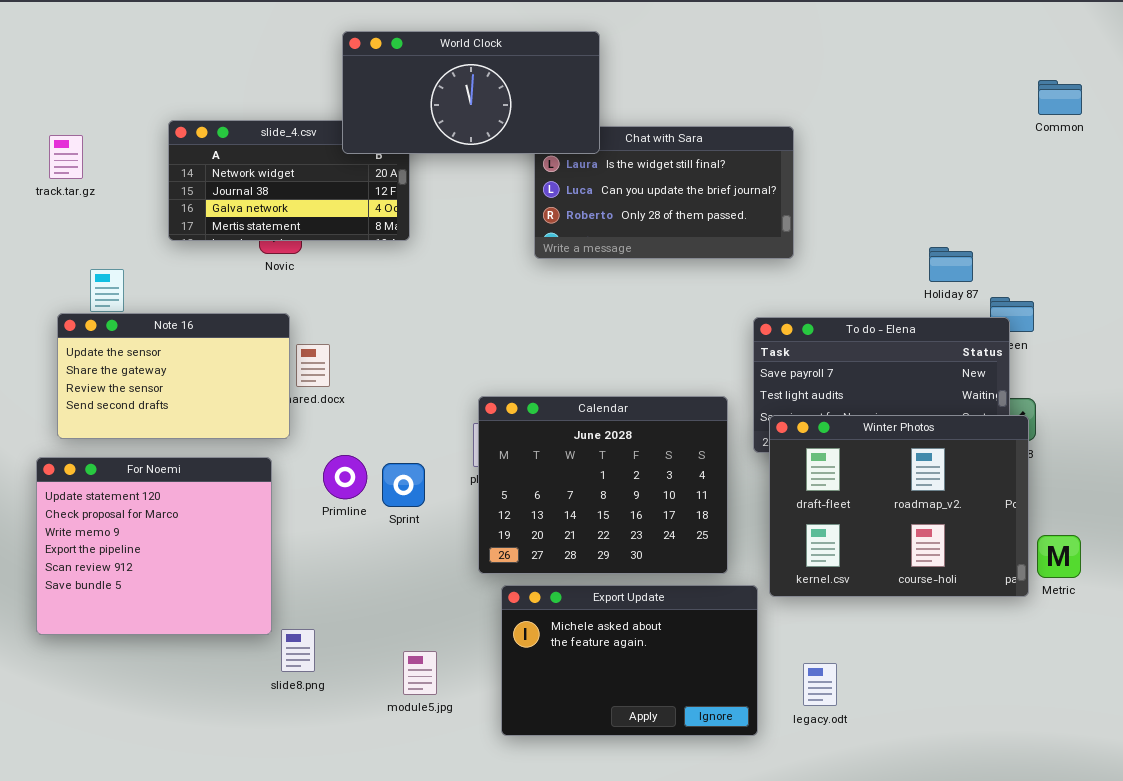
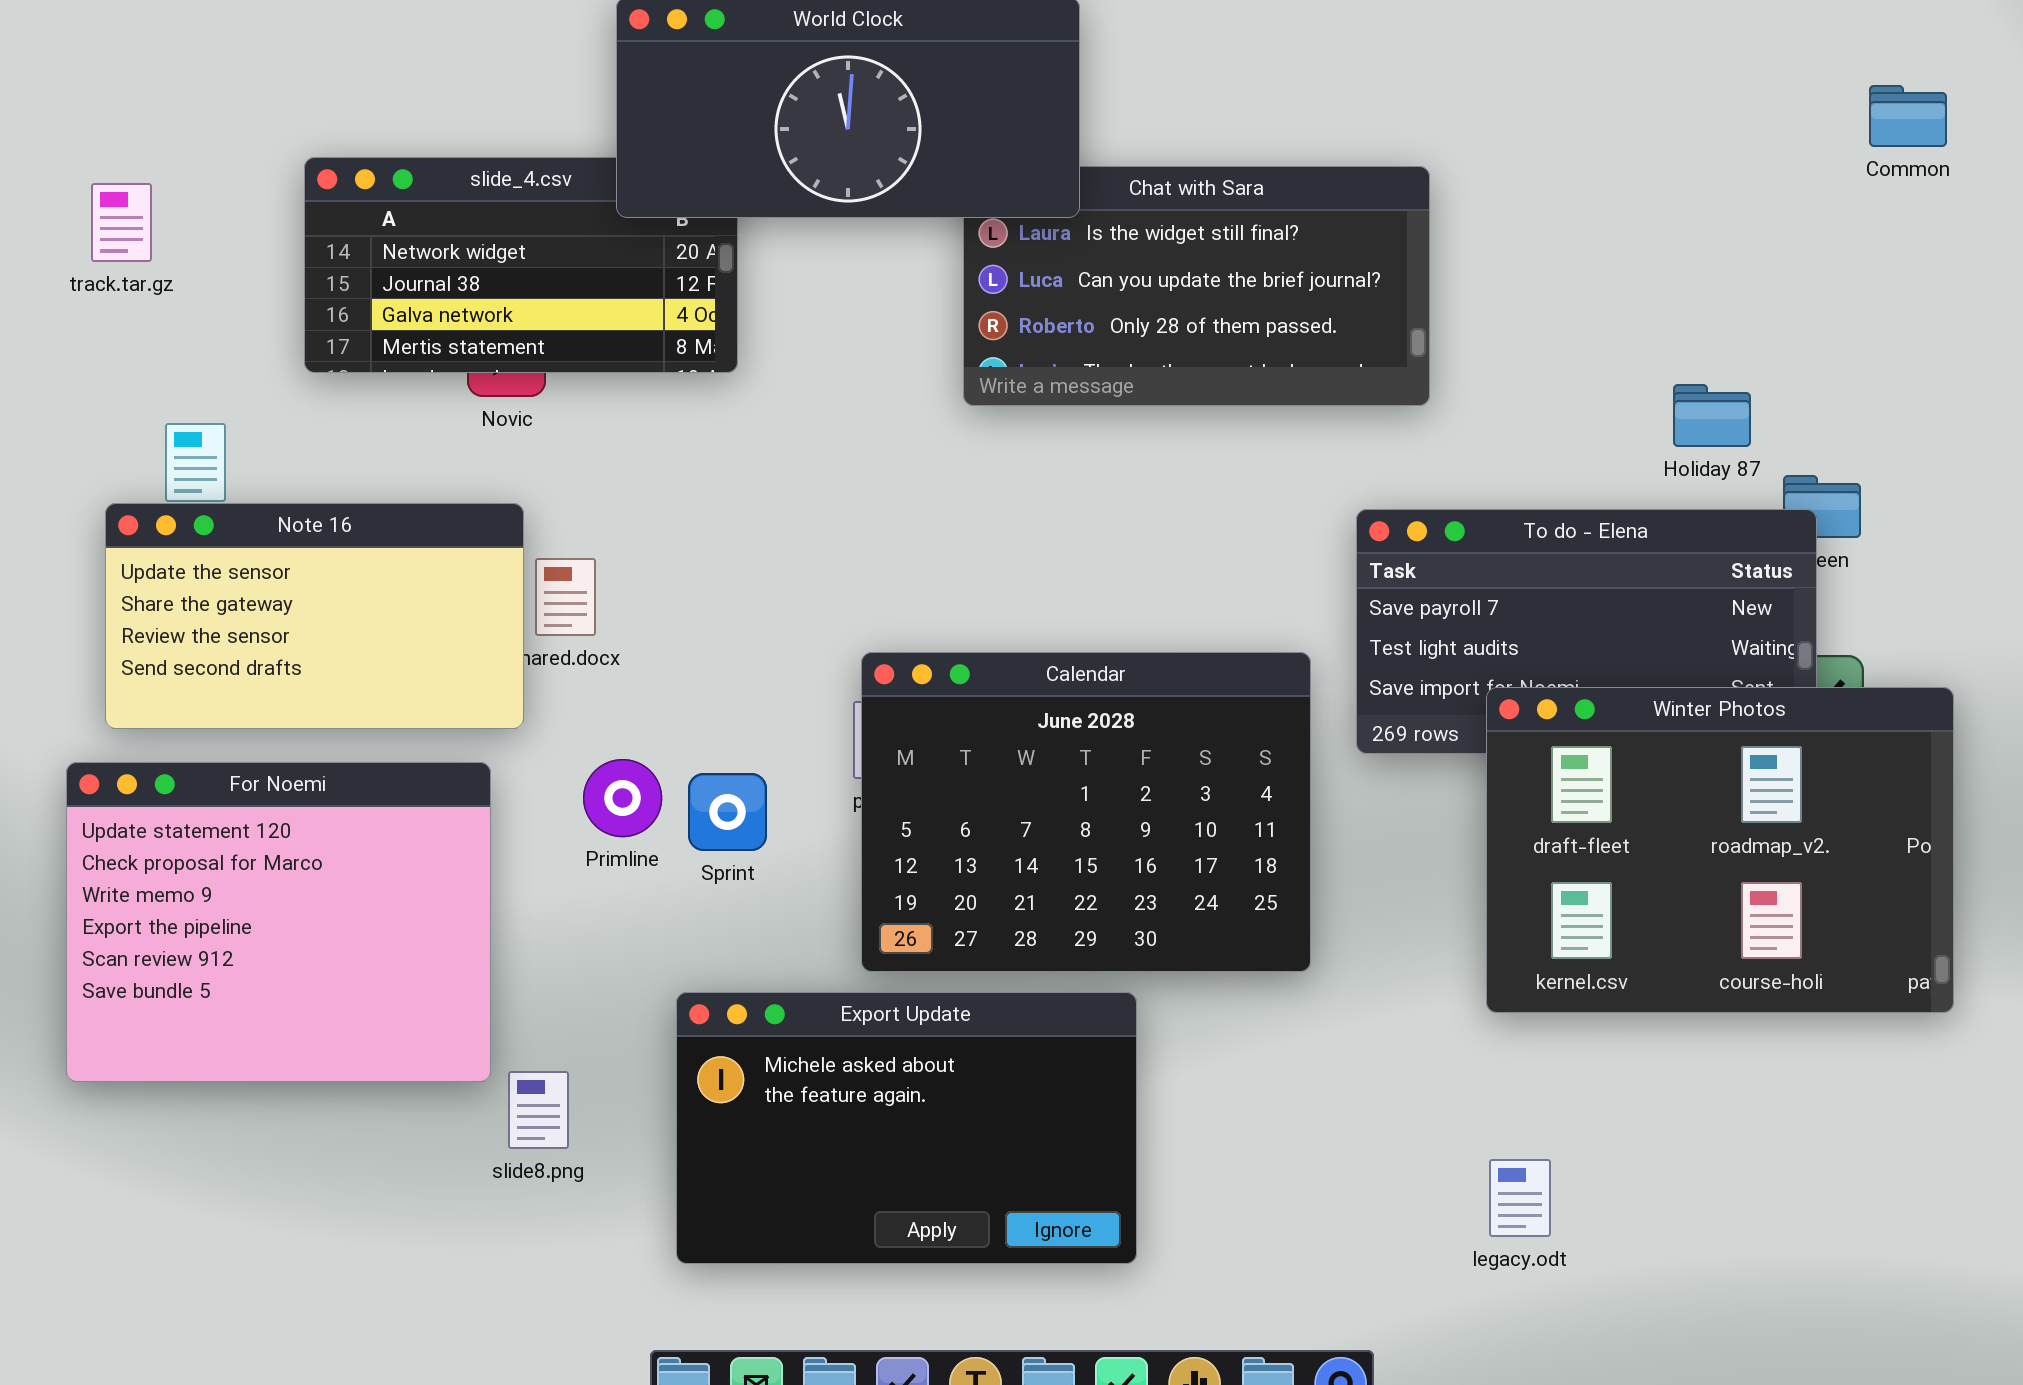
Winter Photos: [769,415,1029,597] -> [1486,687,1954,1013], moved
Export Update: [501,585,758,736] -> [676,992,1137,1264], moved
legacy.odt: [803,663,837,706] -> [1489,1159,1551,1237], moved

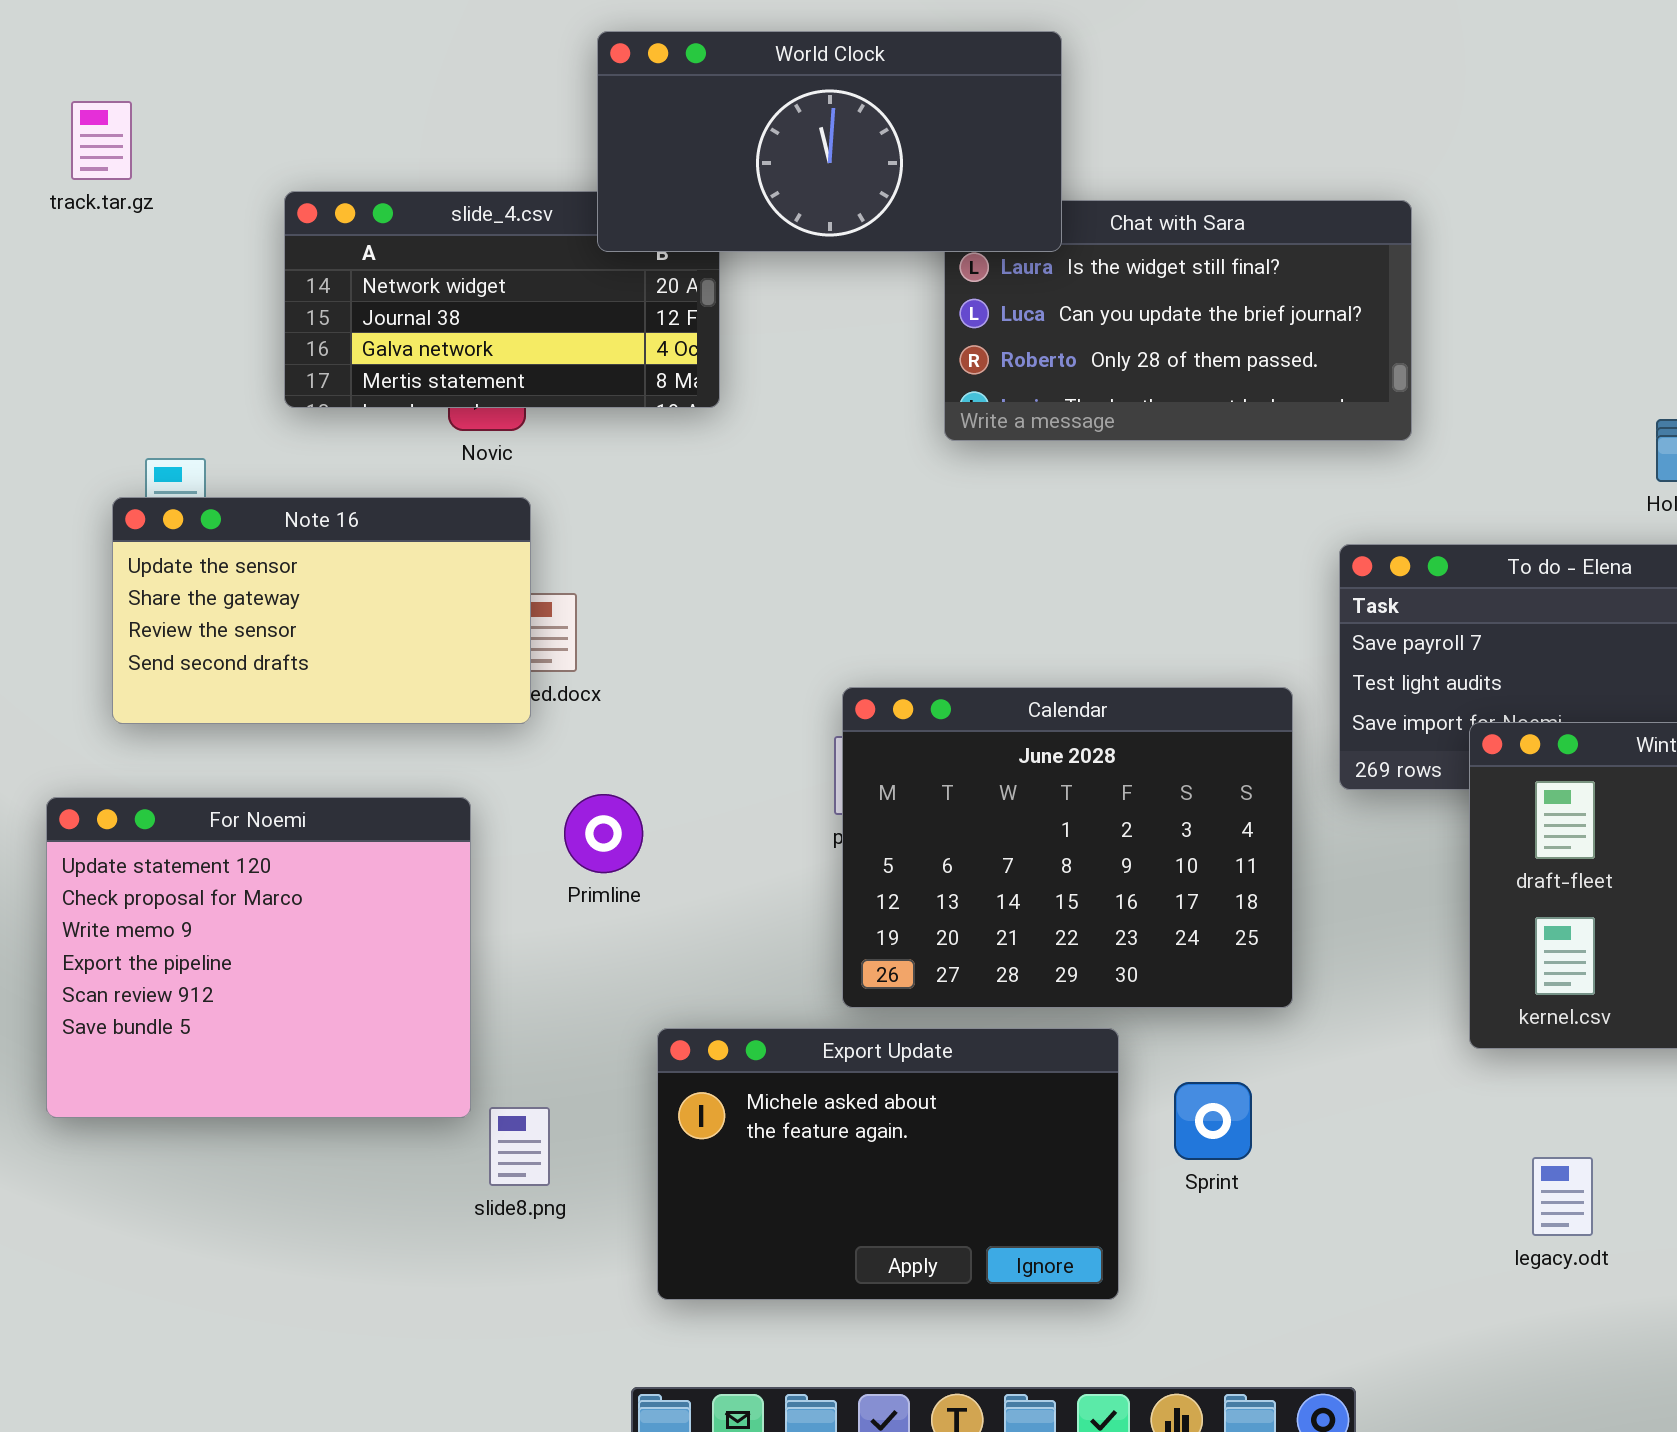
track.tar.gz: [91,183,152,262] -> [71,101,132,180], moved
Note 16: [105,503,524,729] -> [112,497,531,724], moved
Sprint: [688,773,767,851] -> [1174,1082,1252,1160], moved
legacy.odt: [1489,1159,1551,1237] -> [1532,1157,1593,1236], moved

